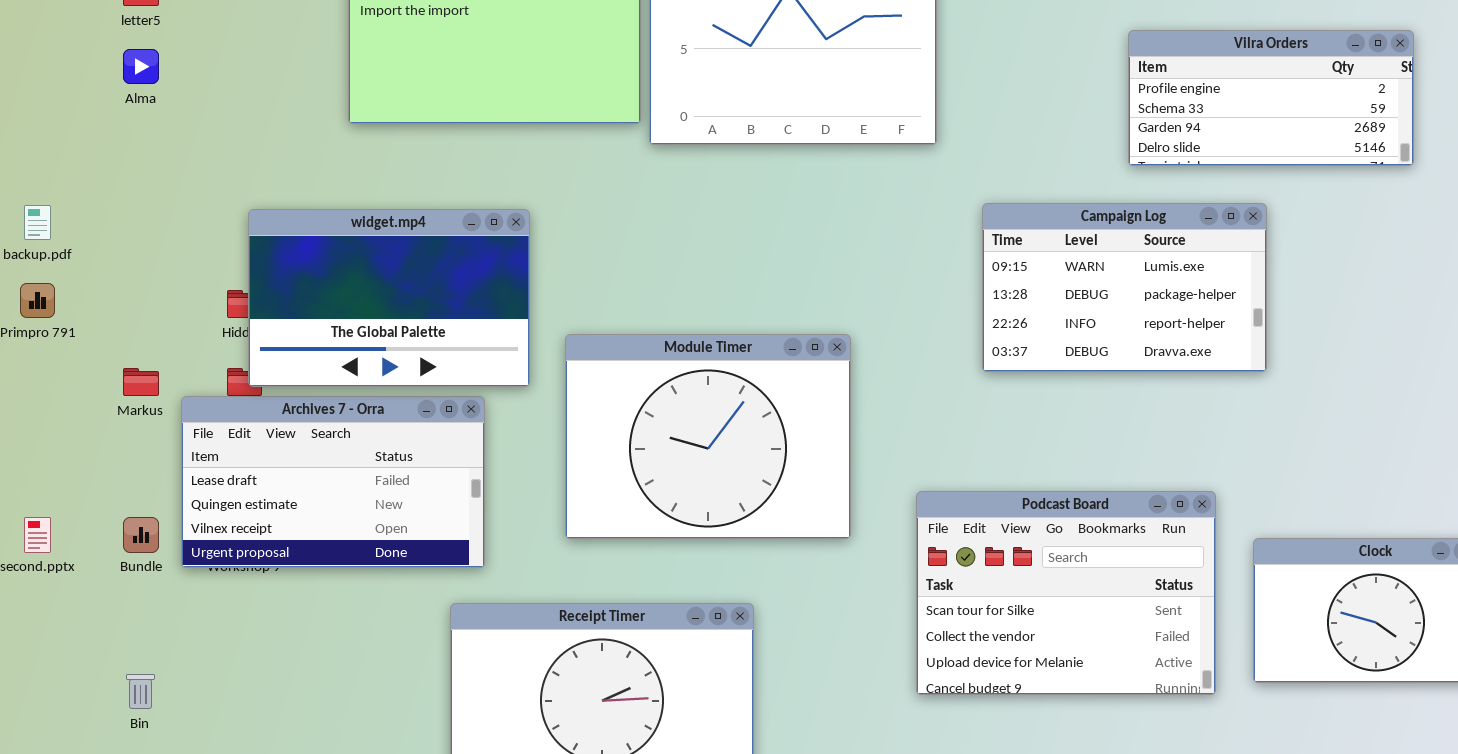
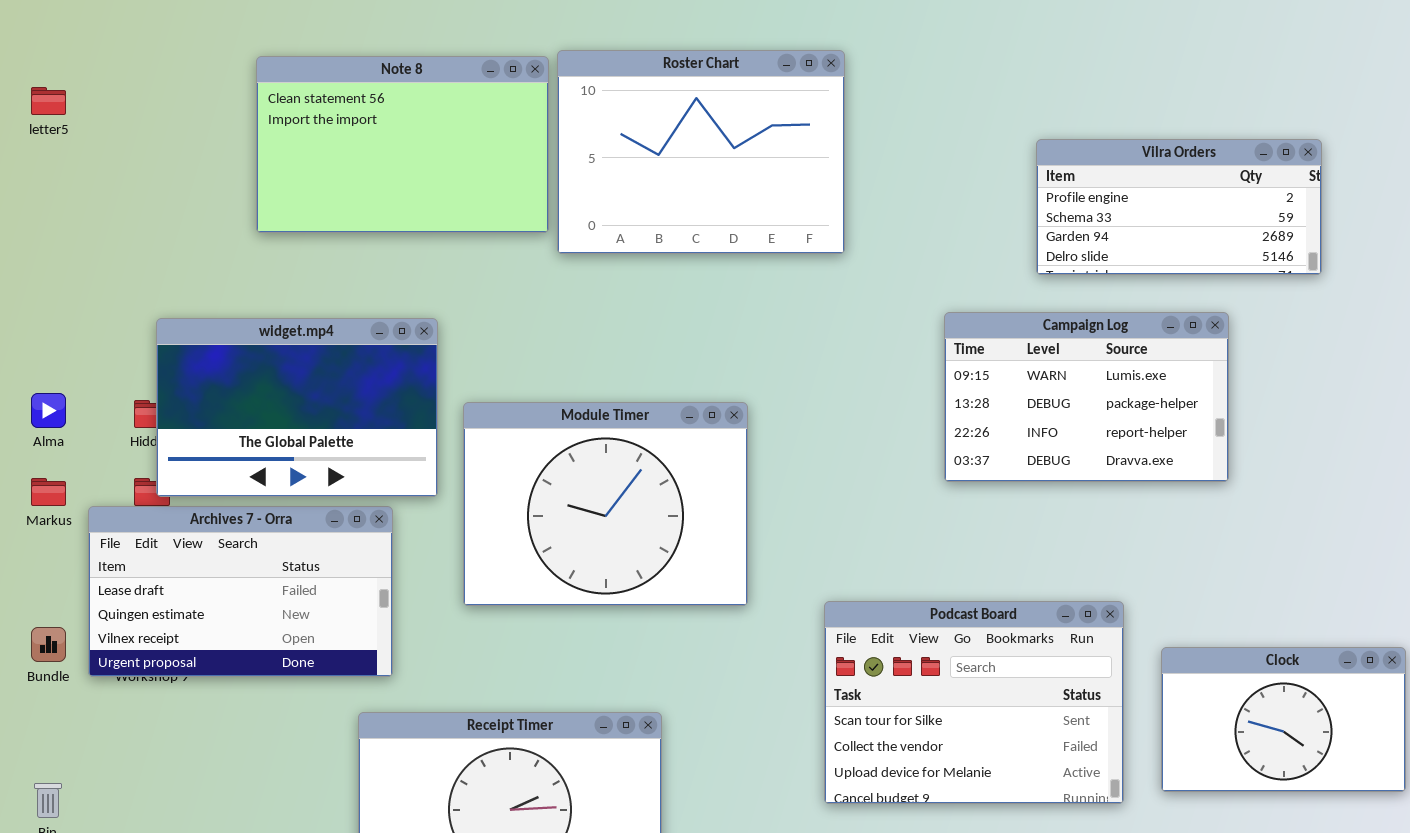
Alma: [123,49,159,84] -> [31,393,66,428], moved
Campaign Log: [982,203,1267,372] -> [944,312,1229,482], moved
Module Timer: [565,334,851,539] -> [463,402,748,606], moved

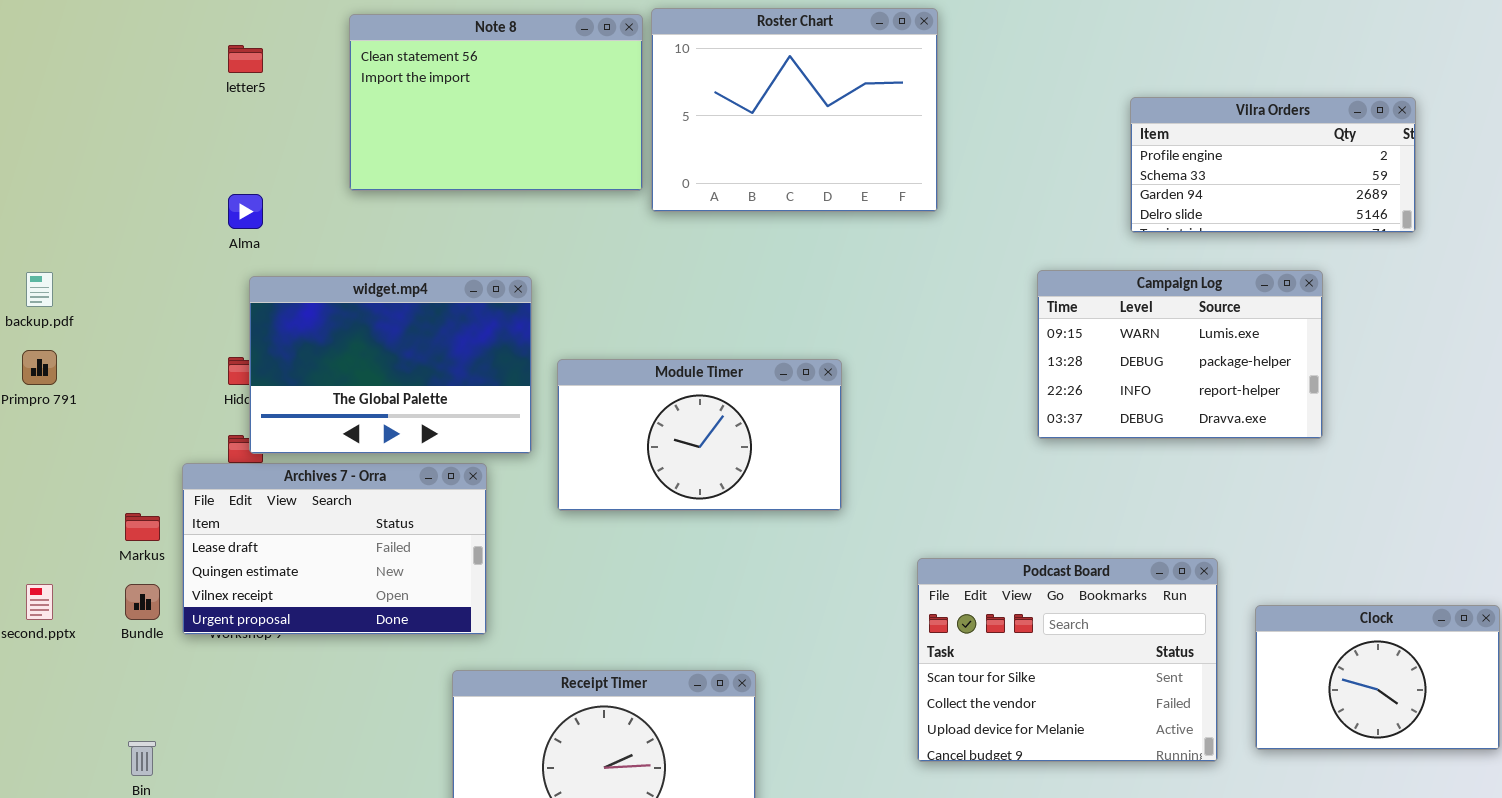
letter5: [31,87,66,115] -> [228,45,263,73], moved
Alma: [31,393,66,428] -> [228,194,263,229], moved
Module Timer: [463,402,748,606] -> [557,359,842,511], resized
Markus: [31,478,66,506] -> [125,513,160,541], moved

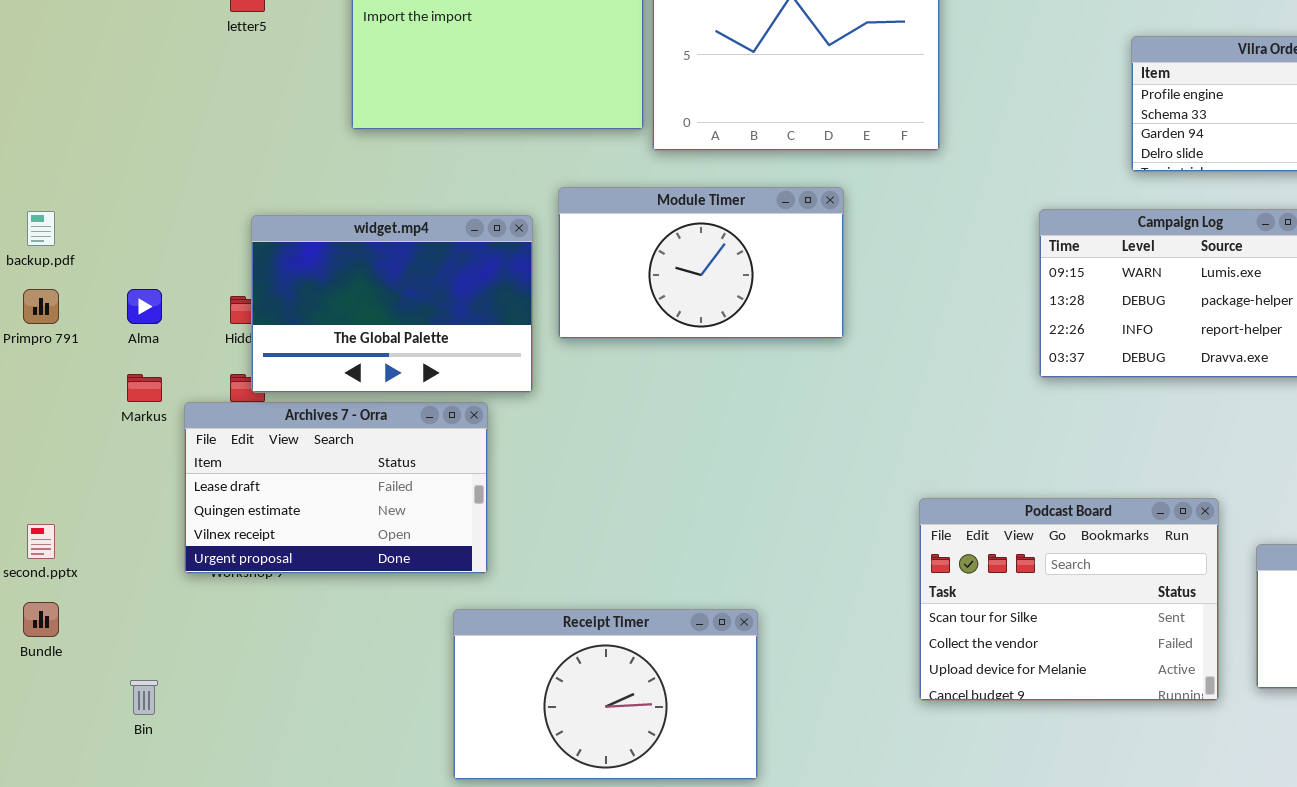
Alma: [228,194,263,229] -> [127,289,162,324], moved
Module Timer: [557,359,842,511] -> [558,187,844,339], moved
Markus: [125,513,160,541] -> [127,374,162,402], moved
Bundle: [125,584,160,620] -> [23,602,59,637], moved

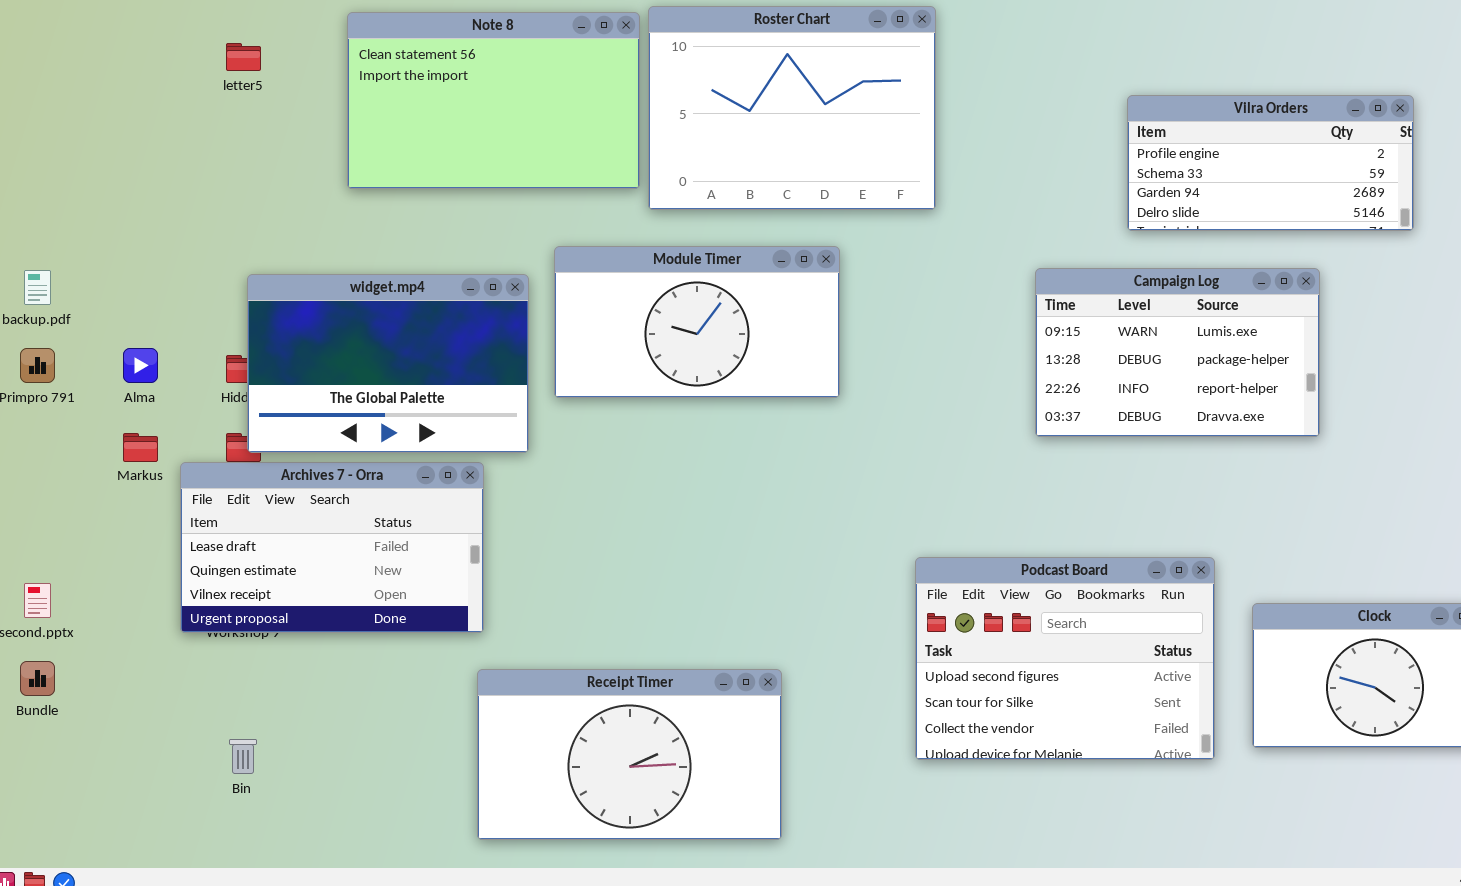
Podcast Board: [919,498,1219,701] -> [915,557,1215,760], scrolled up 1 row
Receipt Timer: [453,609,758,780] -> [477,669,782,840], moved
Bin: [130,680,158,715] -> [229,739,257,774], moved

